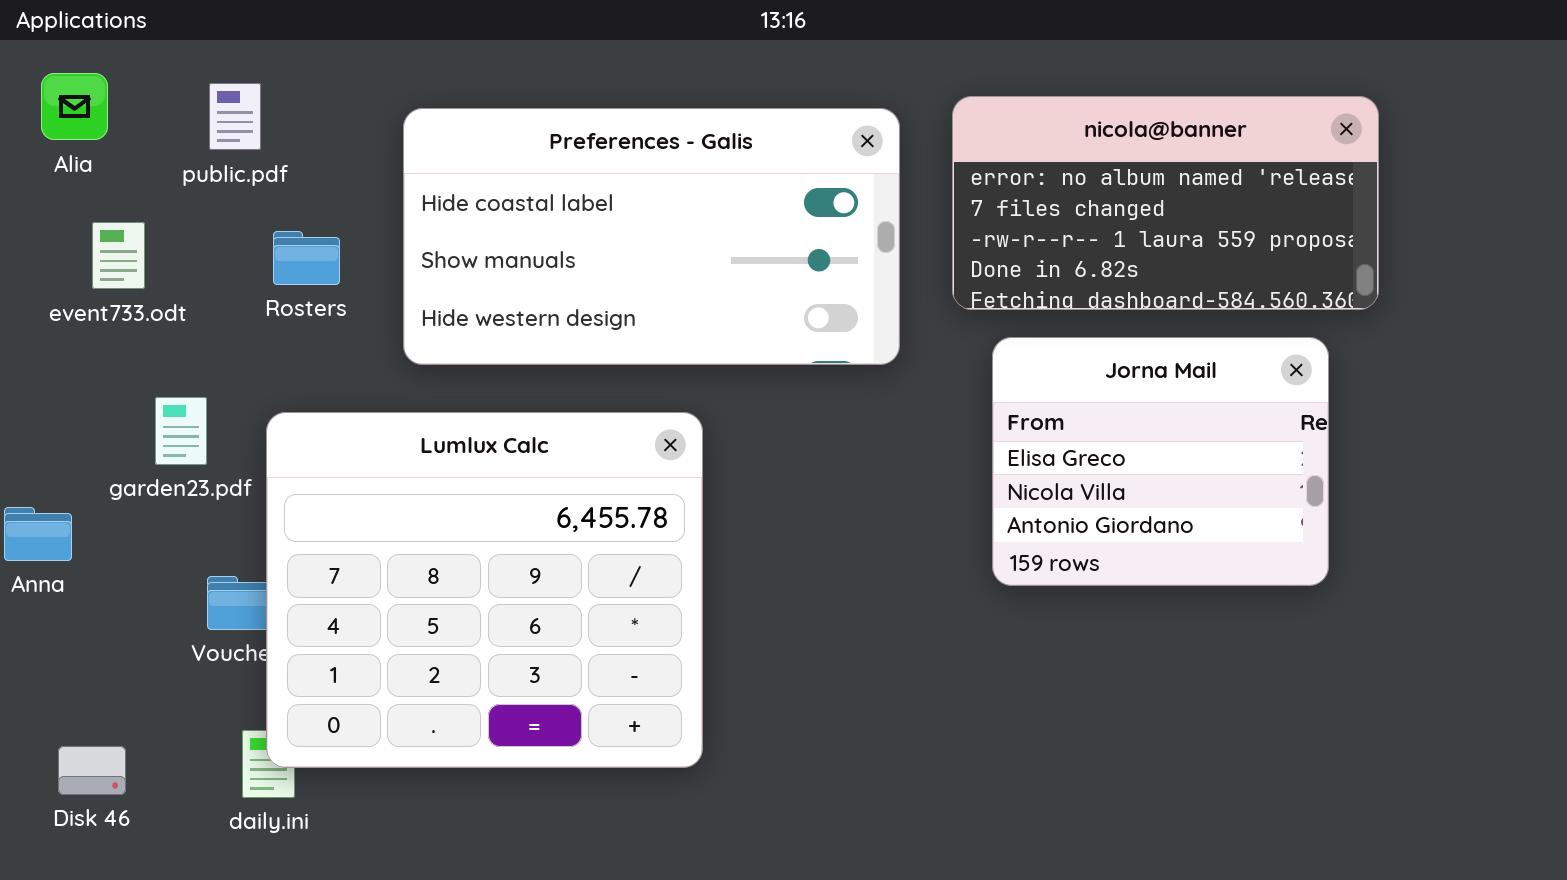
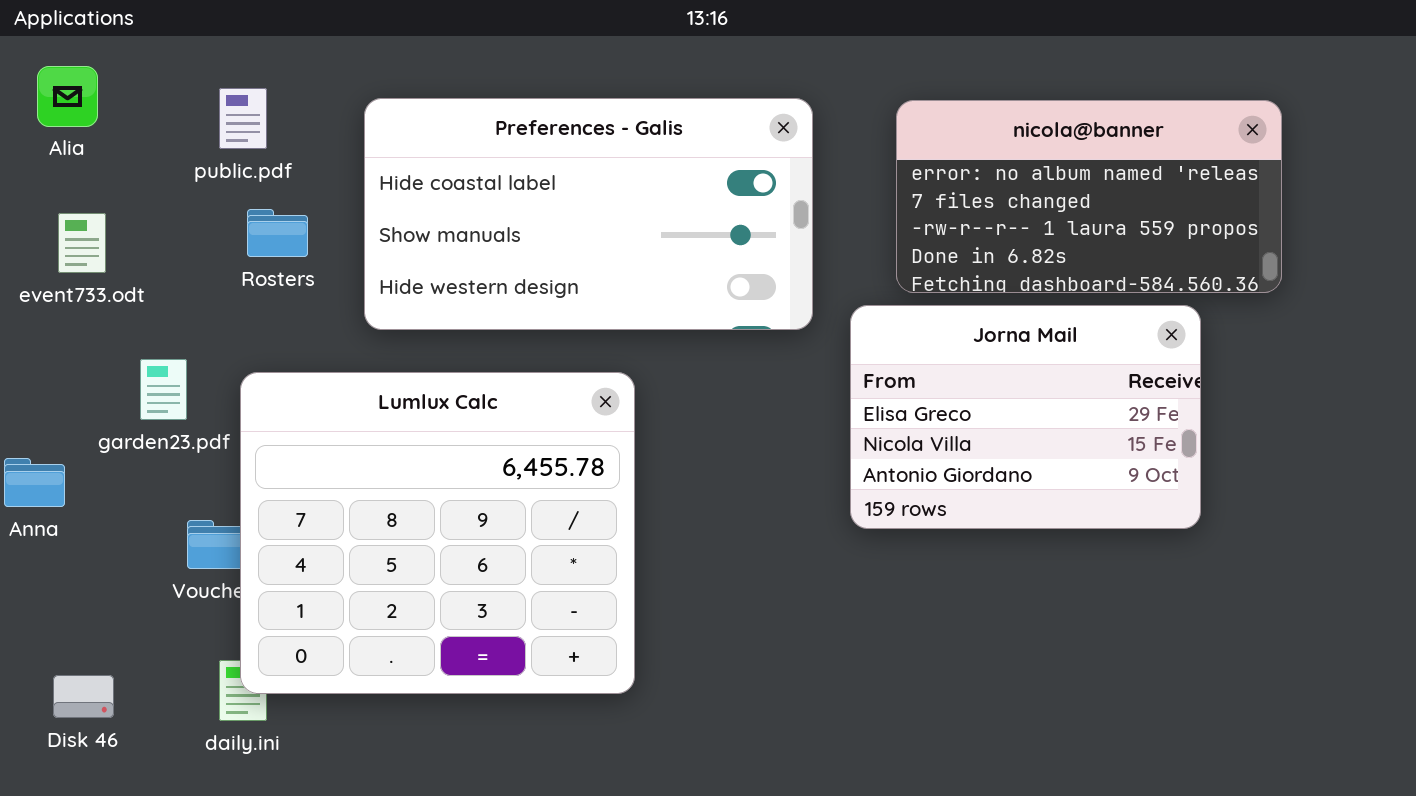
public.pdf: [209,83,261,150] -> [219,88,267,149], moved
nicola@banner: [952,96,1379,310] -> [896,100,1282,293], moved
event733.odt: [92,222,145,289] -> [58,213,106,273], moved
Jorna Mail: [992,337,1329,586] -> [850,305,1201,529], resized

